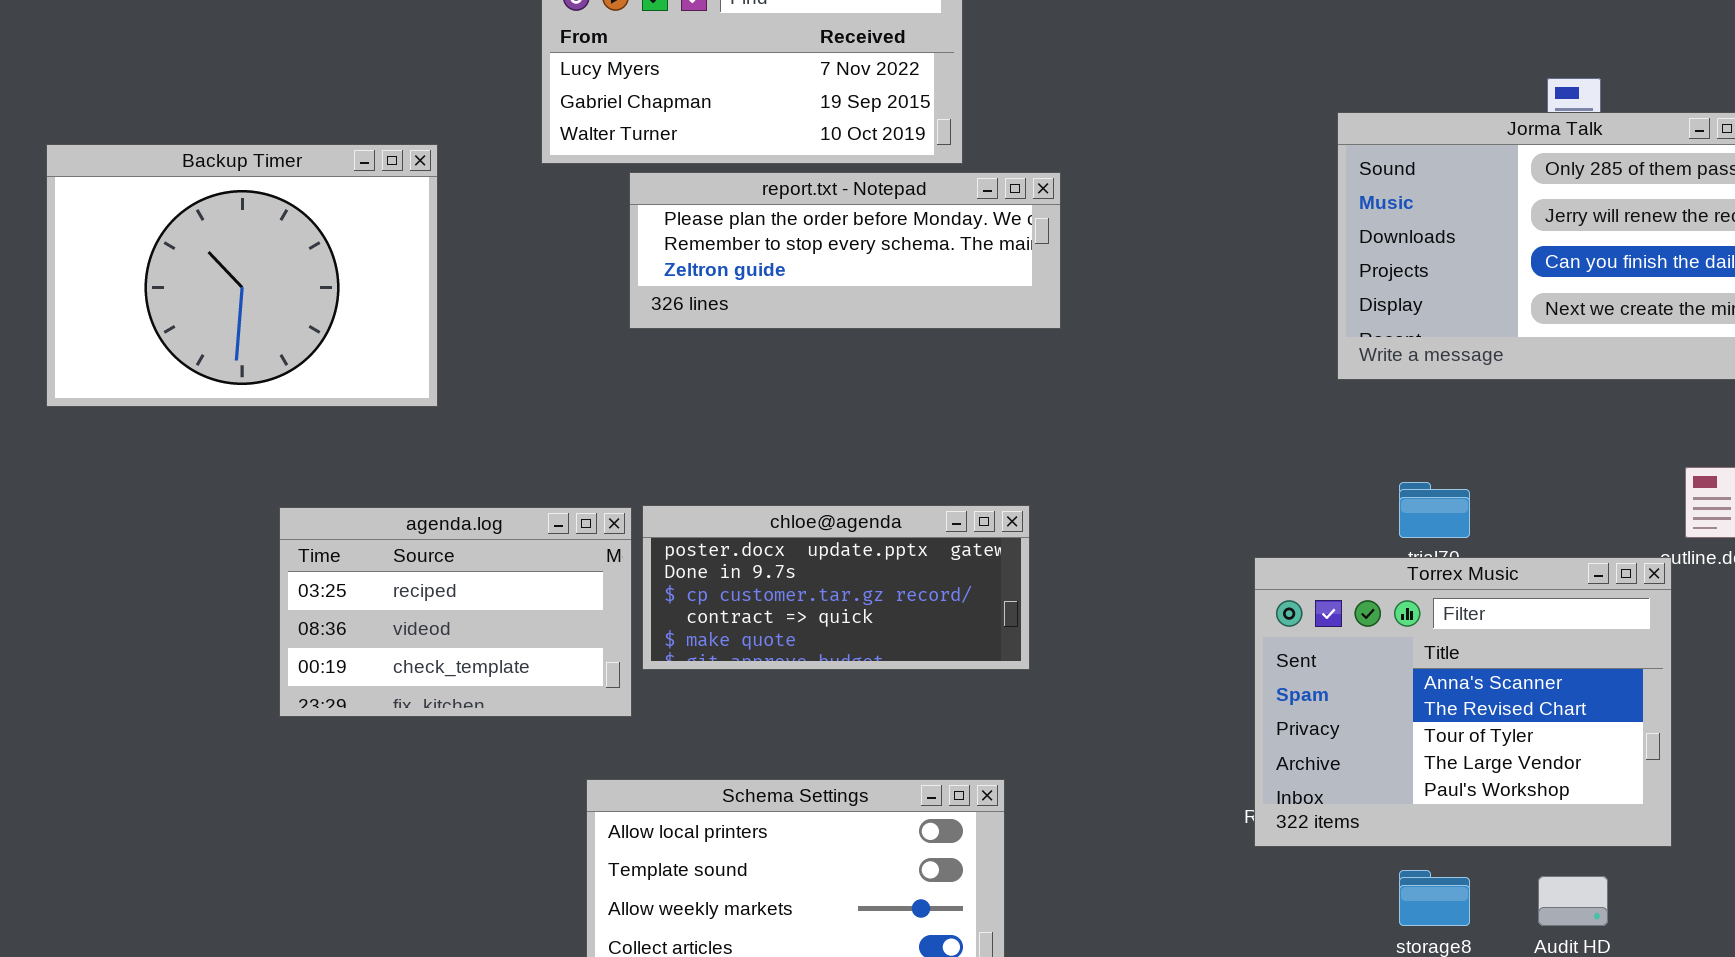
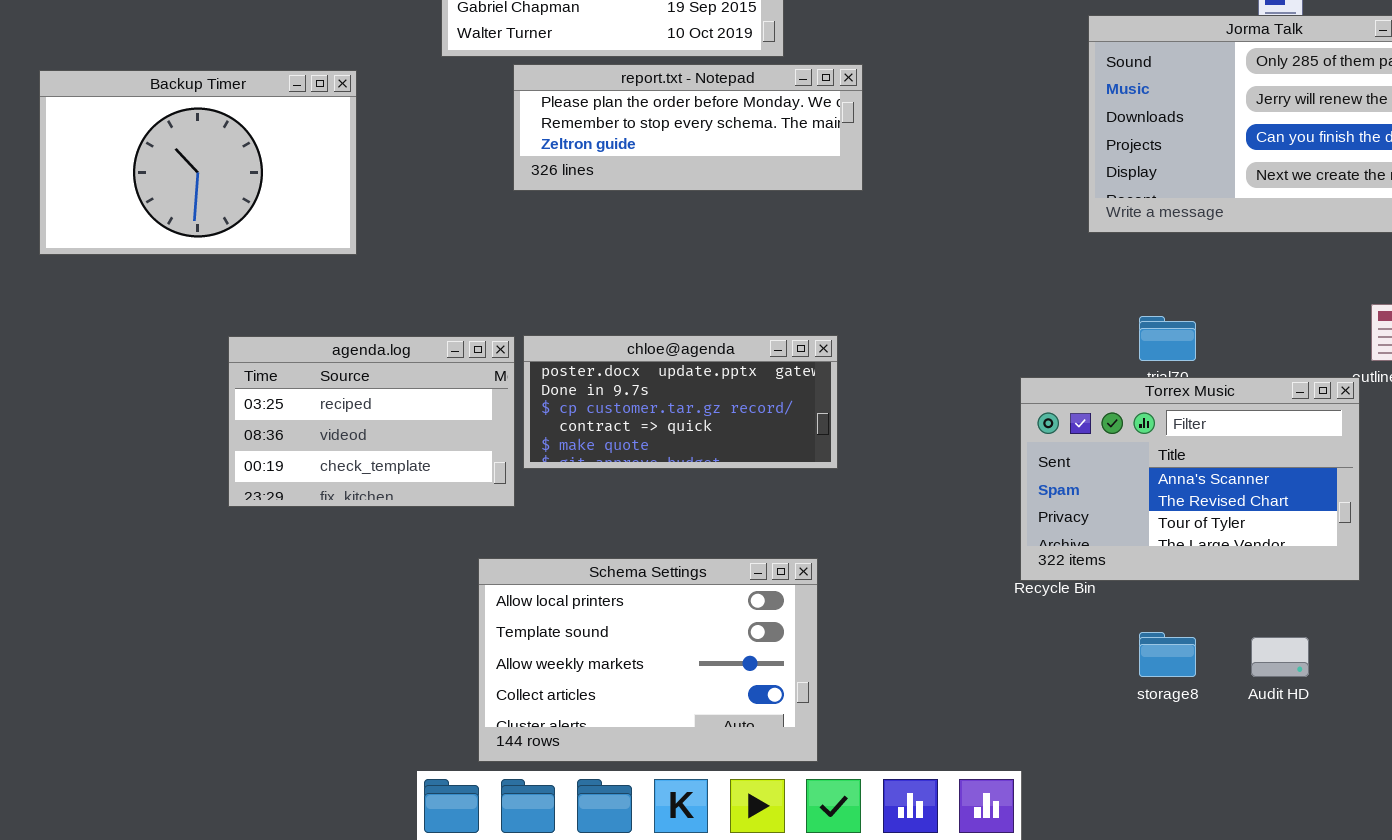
Backup Timer: [46,144,438,407] -> [39,70,357,255], resized
Torrex Music: [1254,557,1672,847] -> [1020,377,1360,581], resized

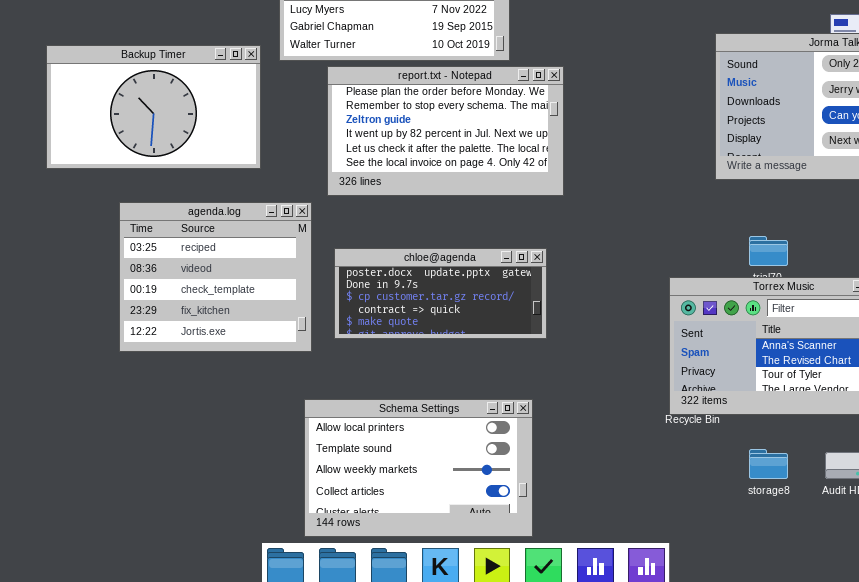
report.txt - Notepad: [513,64,863,191] -> [327,66,564,196], resized
Backup Timer: [39,70,357,255] -> [46,45,261,169], moved
agenda.log: [228,336,515,507] -> [119,202,312,352], moved, resized

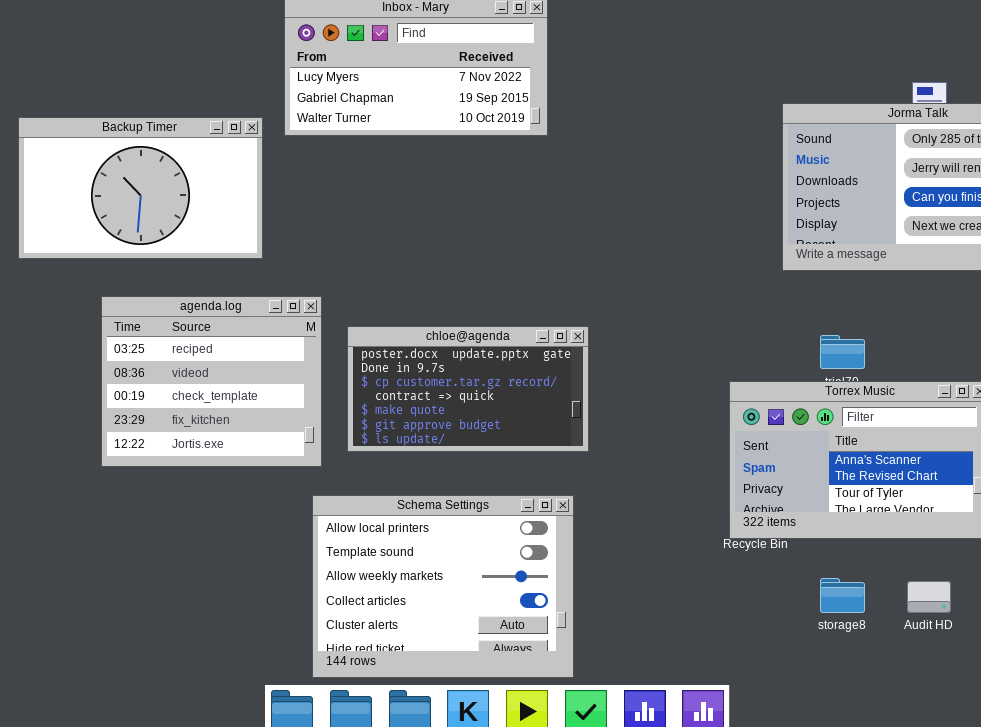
report.txt - Notepad: [327,66,564,196] -> none, closed
chloe@agenda: [334,248,547,339] -> [347,326,589,452], resized
Schema Settings: [304,399,533,537] -> [312,495,574,678], resized

